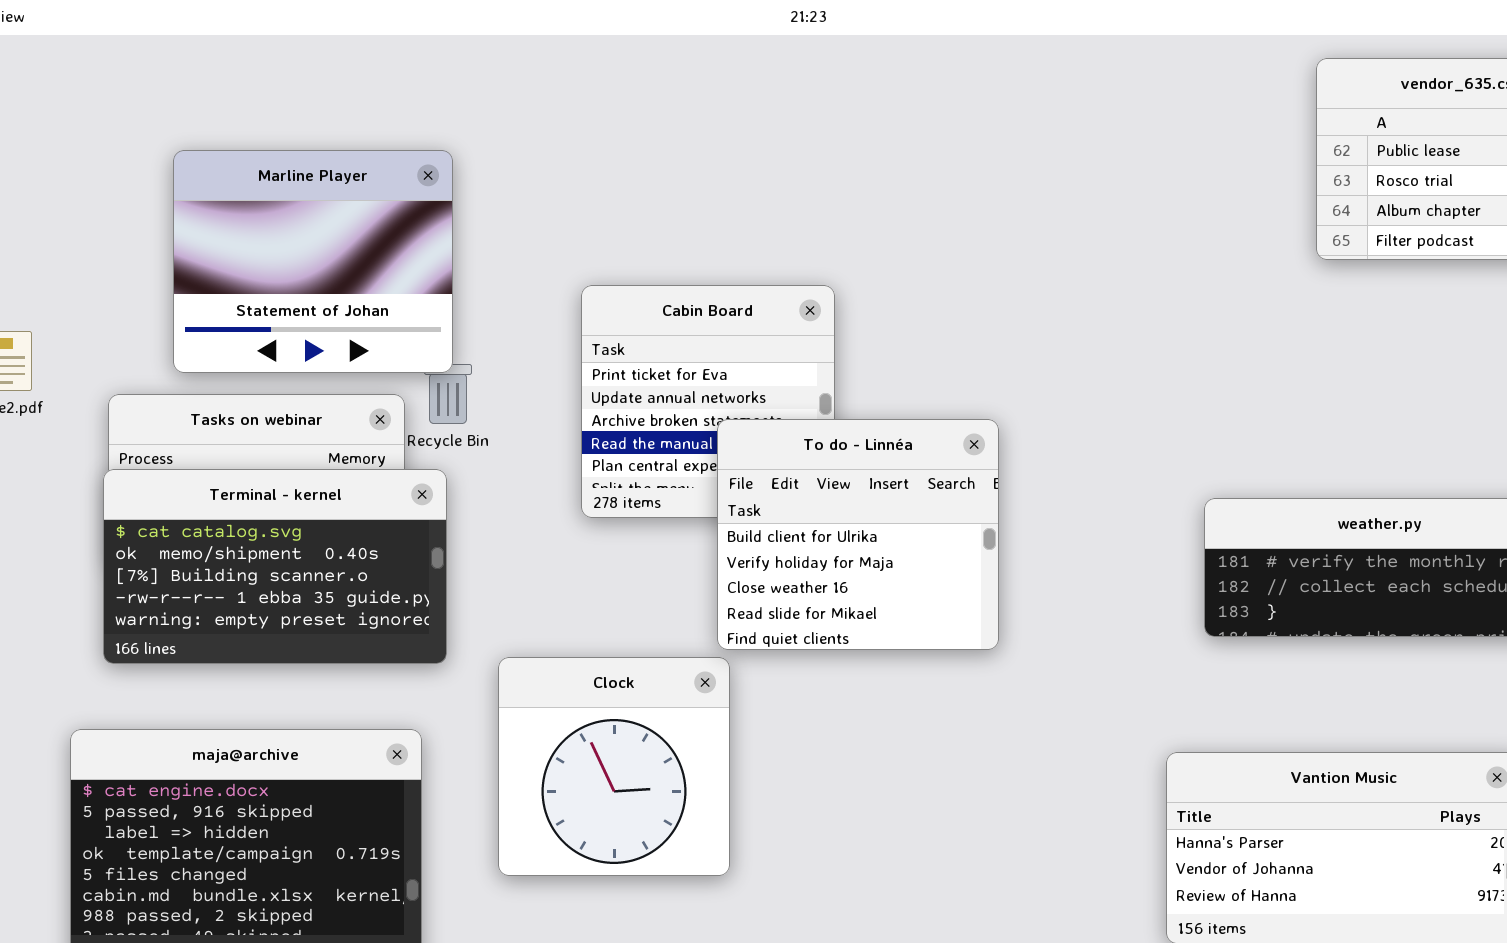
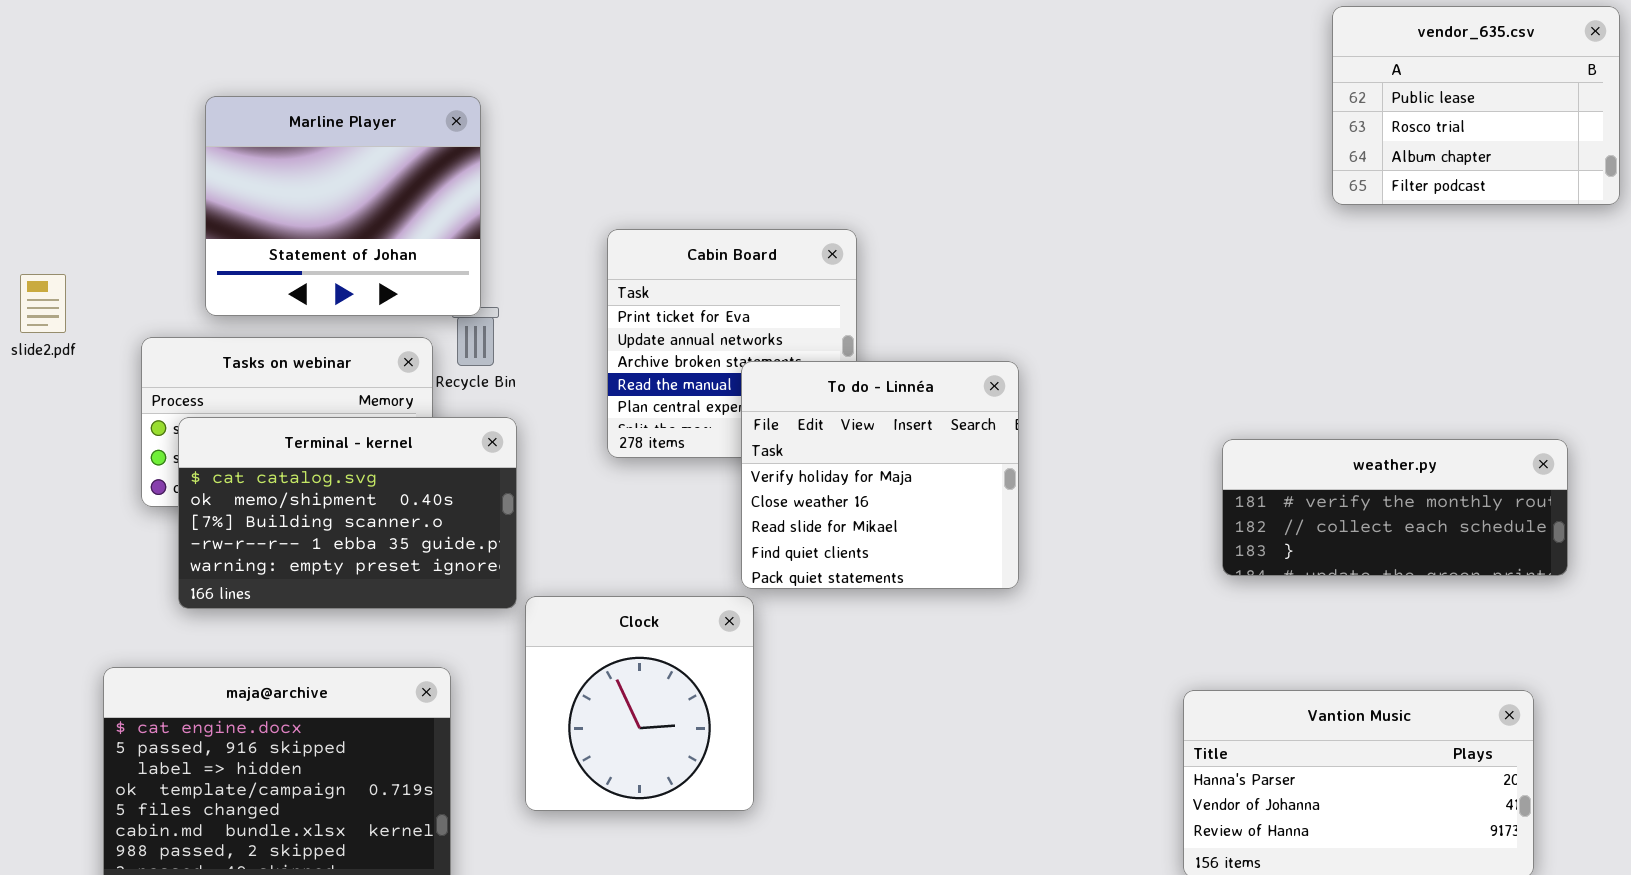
To do - Linnéa: [717,419,999,650] -> [741,361,1019,589], scrolled down 1 row
Terminal - kernel: [103,469,447,664] -> [178,417,517,609], moved

